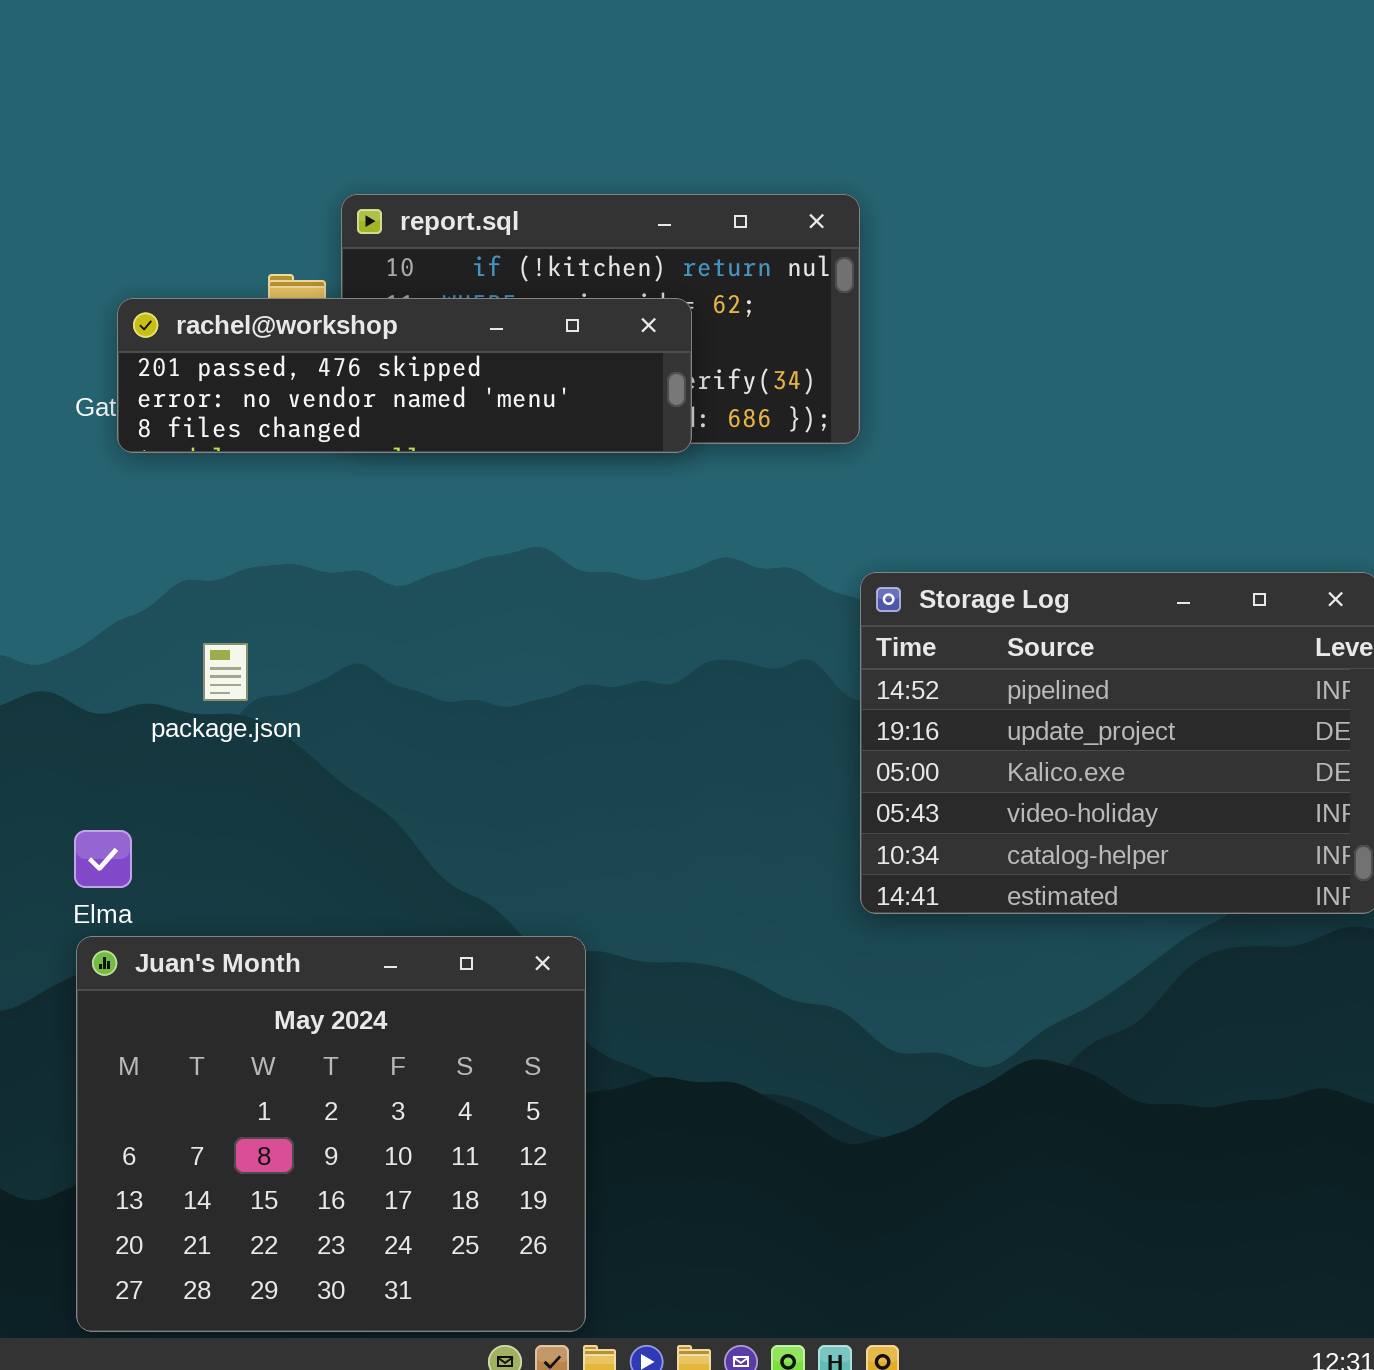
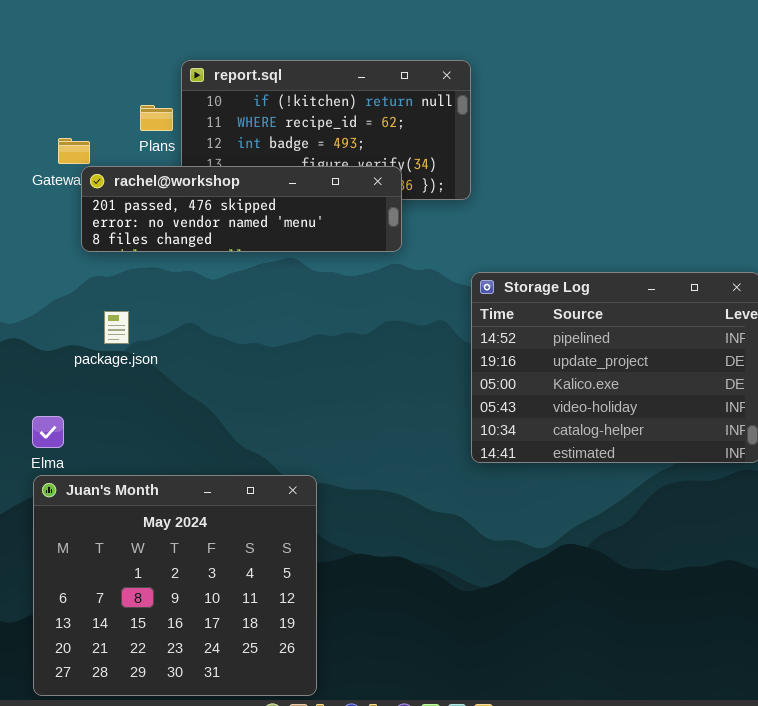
rachel@workshop: [117,298,692,453] -> [81,166,402,252], moved

